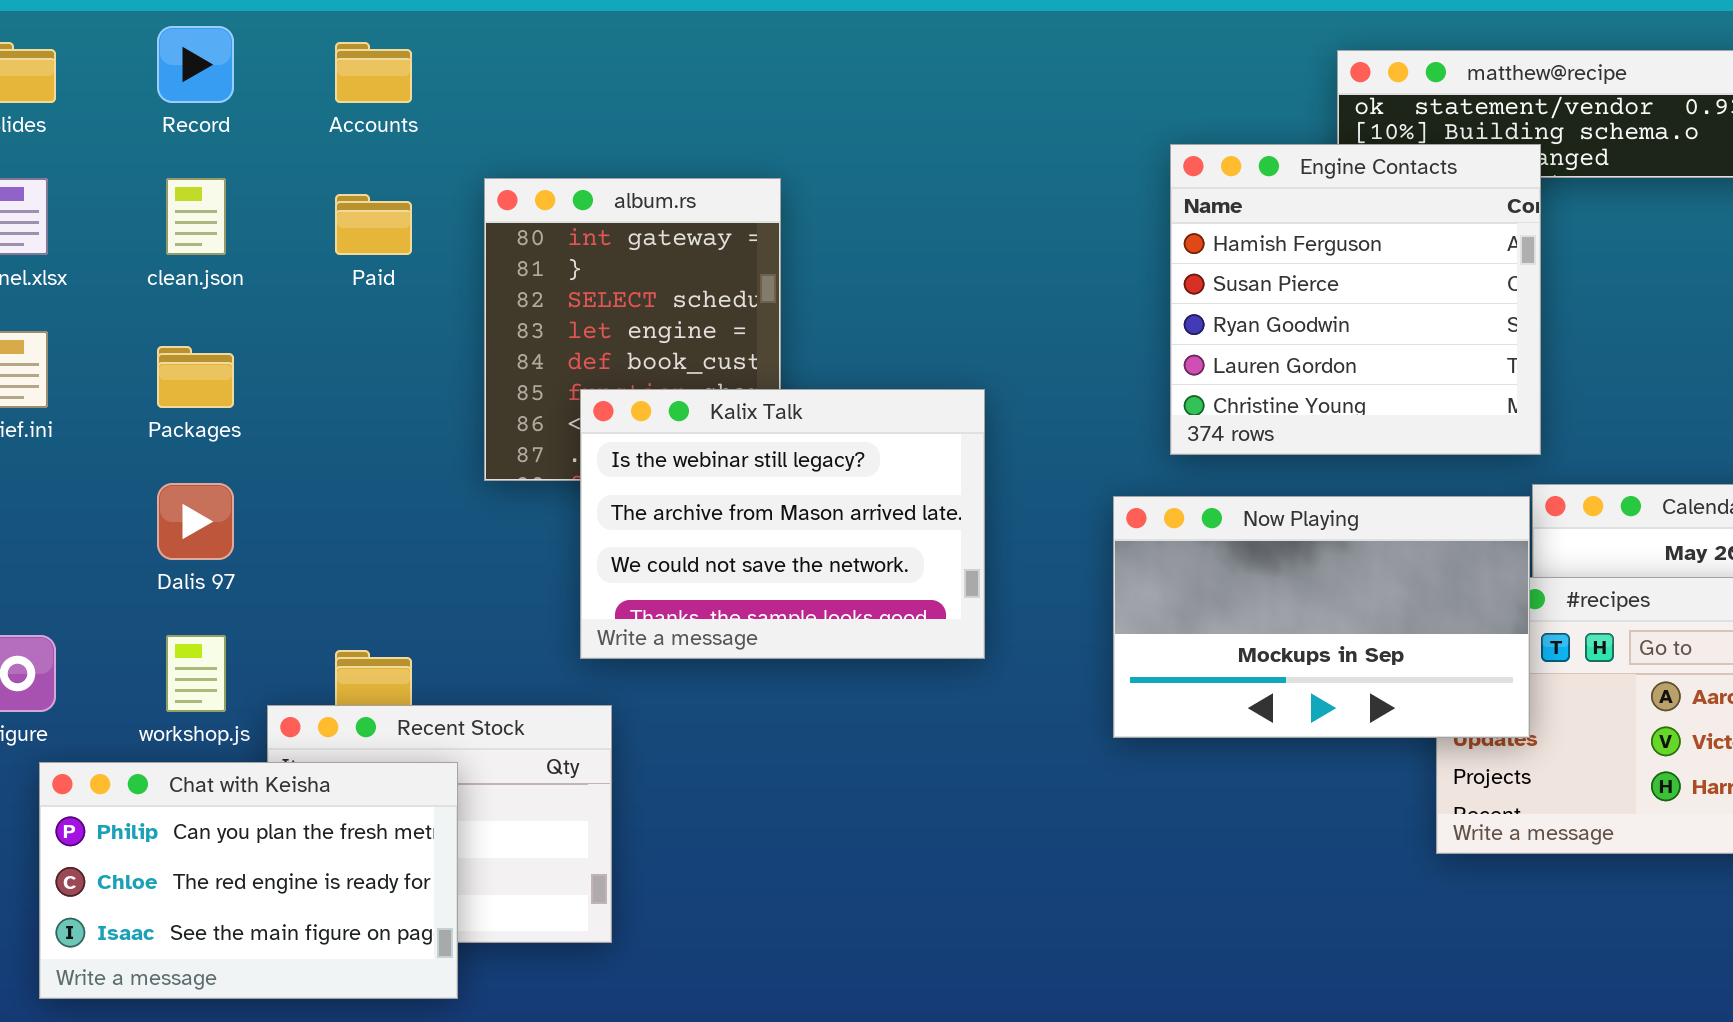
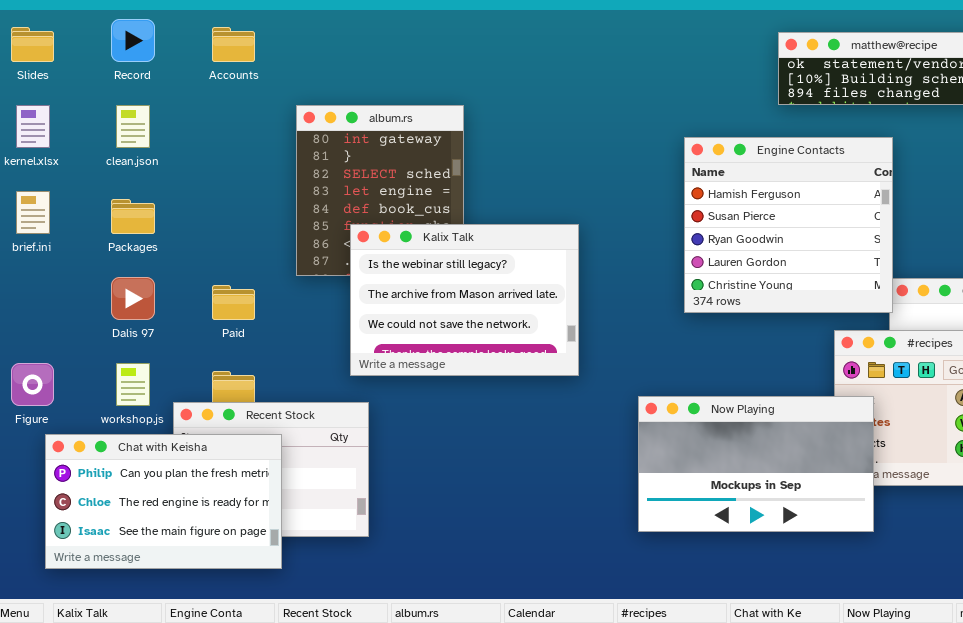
Engine Contacts: [1170,144,1541,455] -> [684,137,893,313], moved
Paid: [335,194,412,255] -> [212,285,255,320], moved
Now Playing: [1113,496,1530,738] -> [638,396,874,532], moved

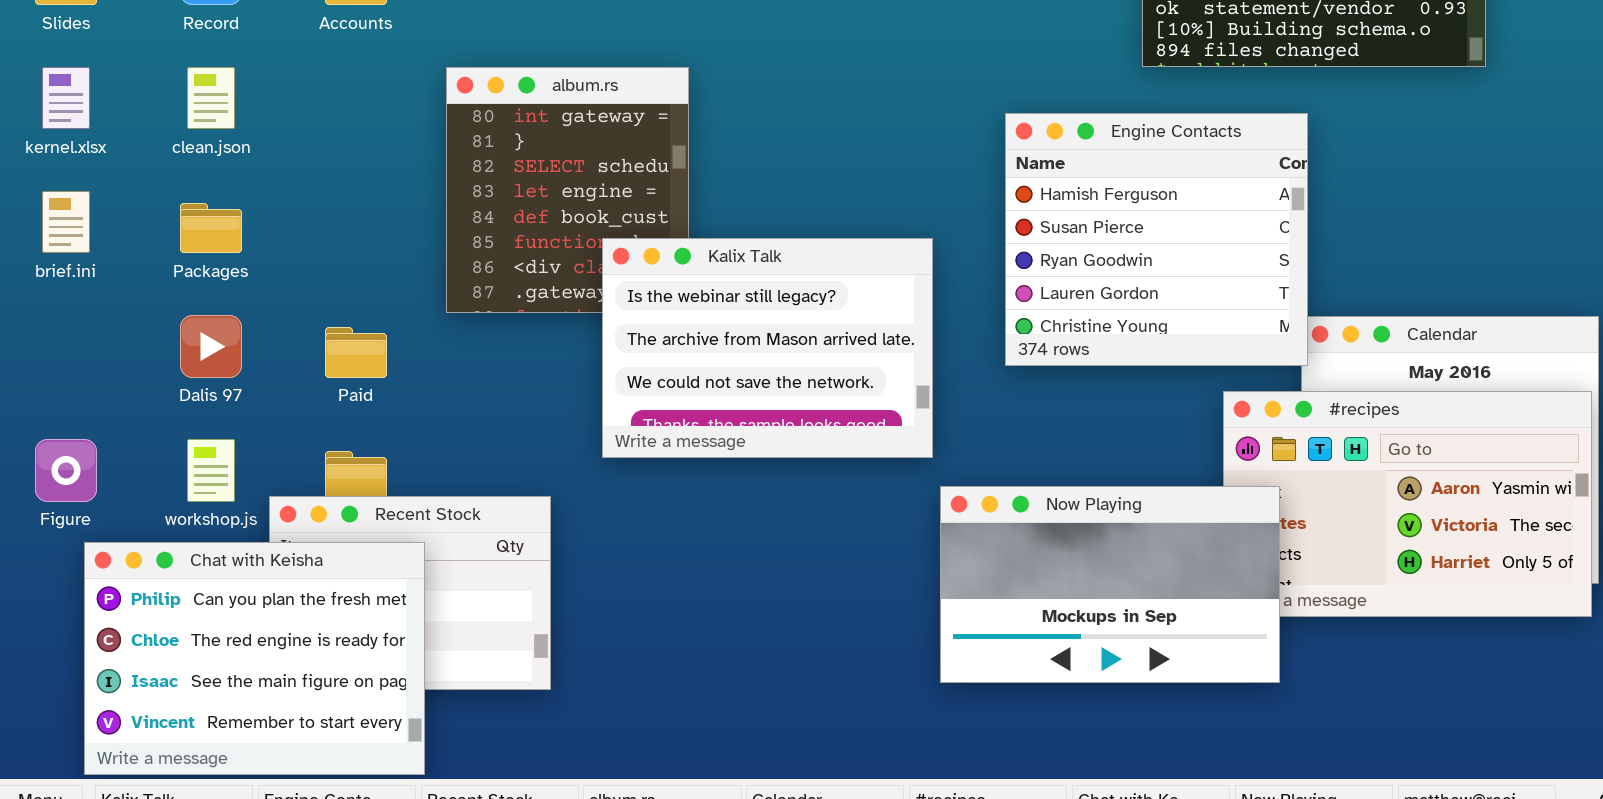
Kalix Talk: [350,224,579,376] -> [602,238,933,458], moved
Chat with Keisha: [45,434,282,569] -> [84,542,425,775], resized

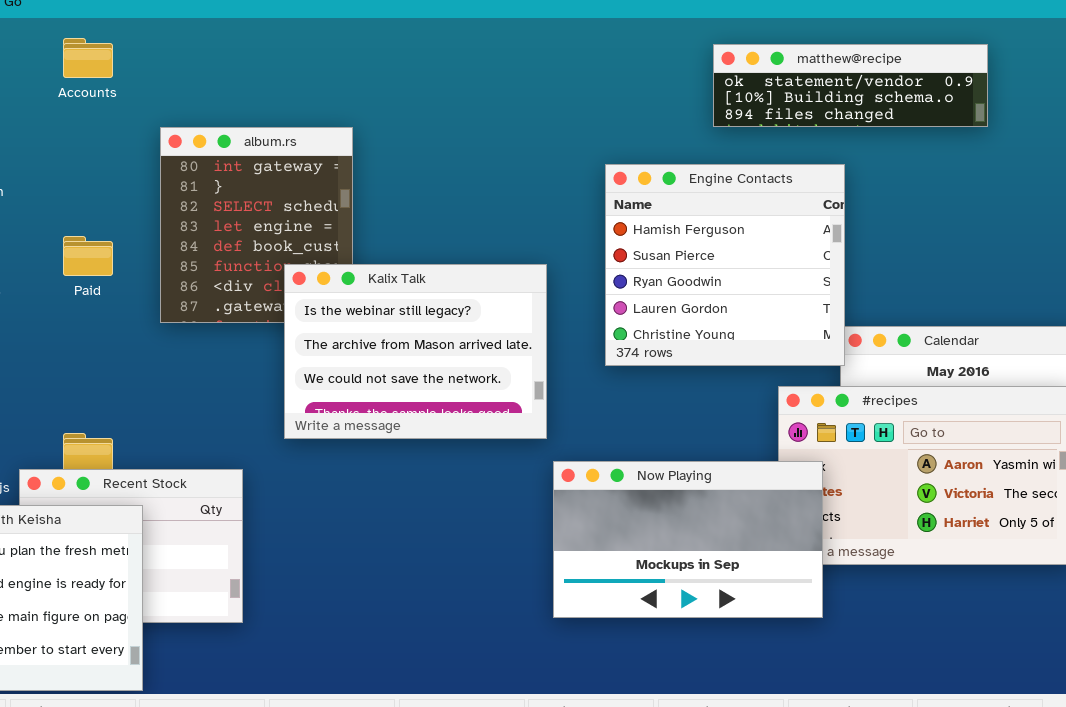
Paid: [325,327,387,378] -> [63,236,113,276], moved

